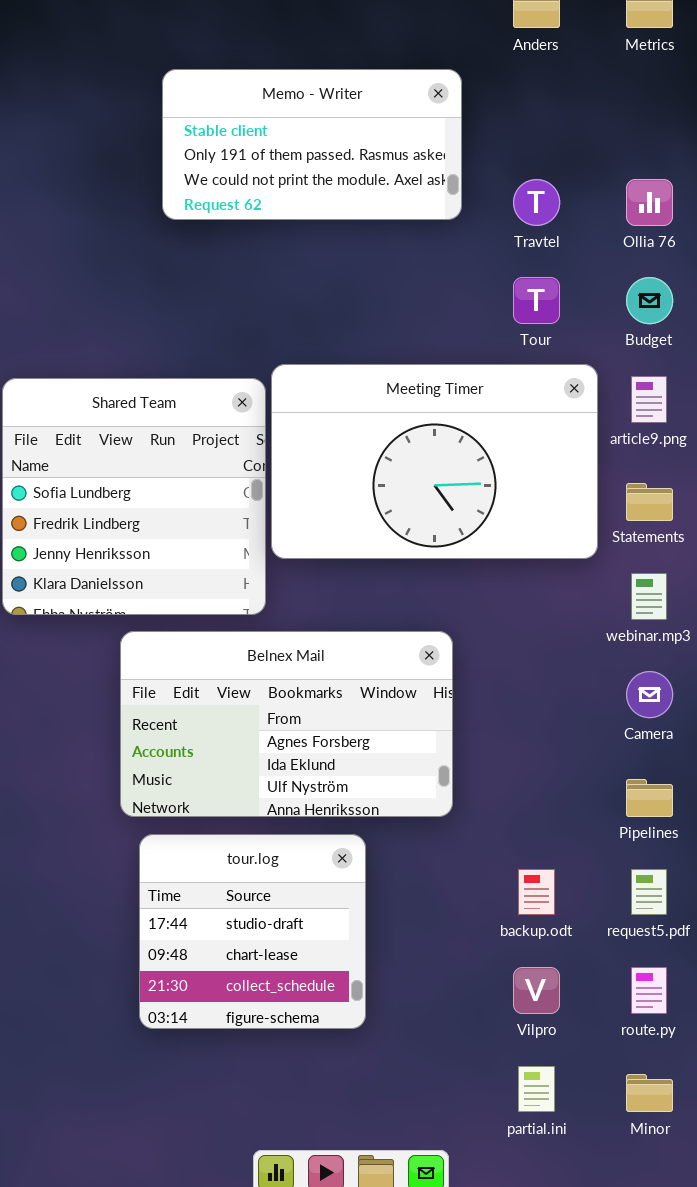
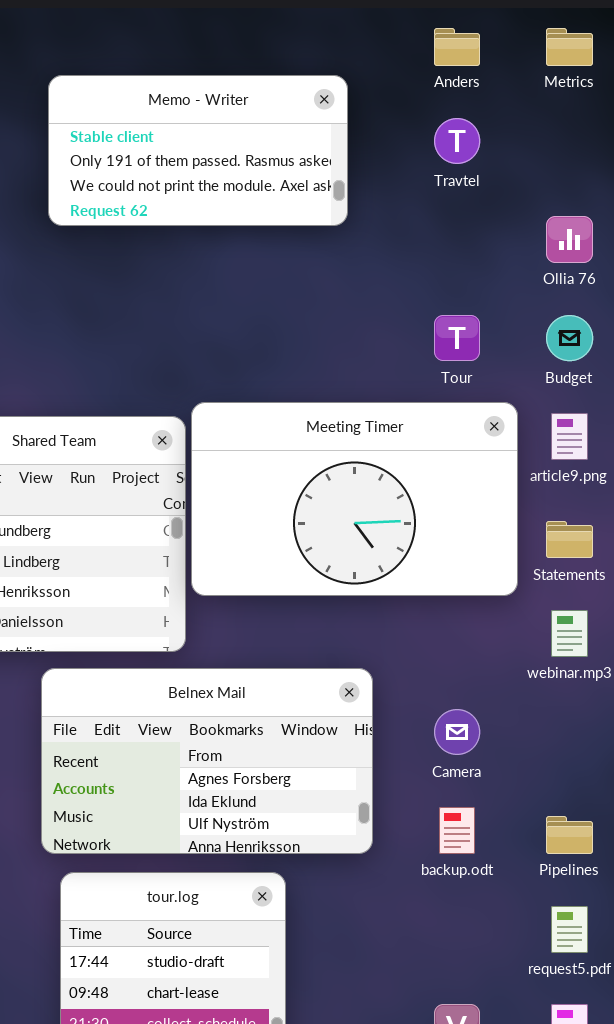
Memo - Writer: [162,69,462,220] -> [48,75,348,226], moved
Travtel: [513,179,560,226] -> [434,118,480,164], moved
Camera: [626,671,673,718] -> [434,709,480,755], moved
backup.odt: [518,869,555,915] -> [439,807,475,854], moved

